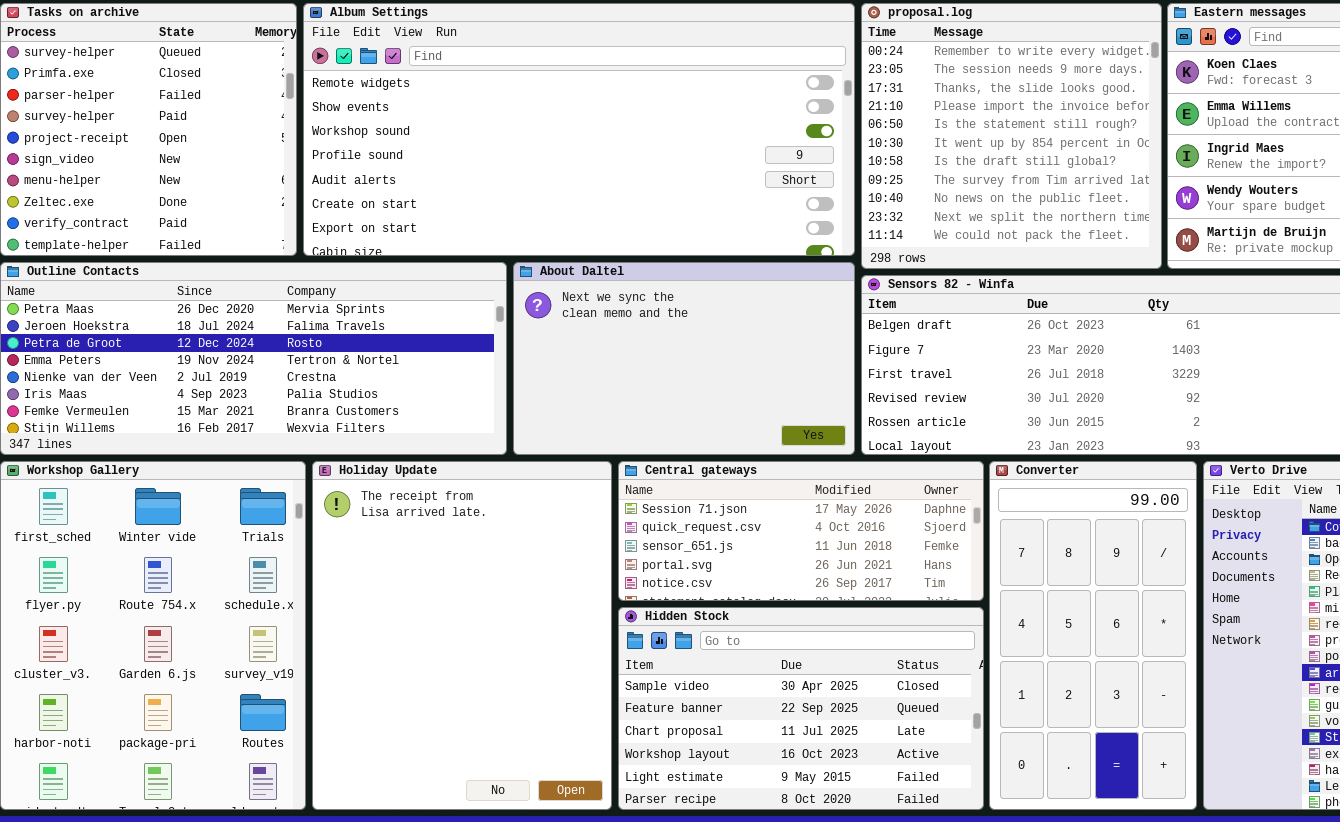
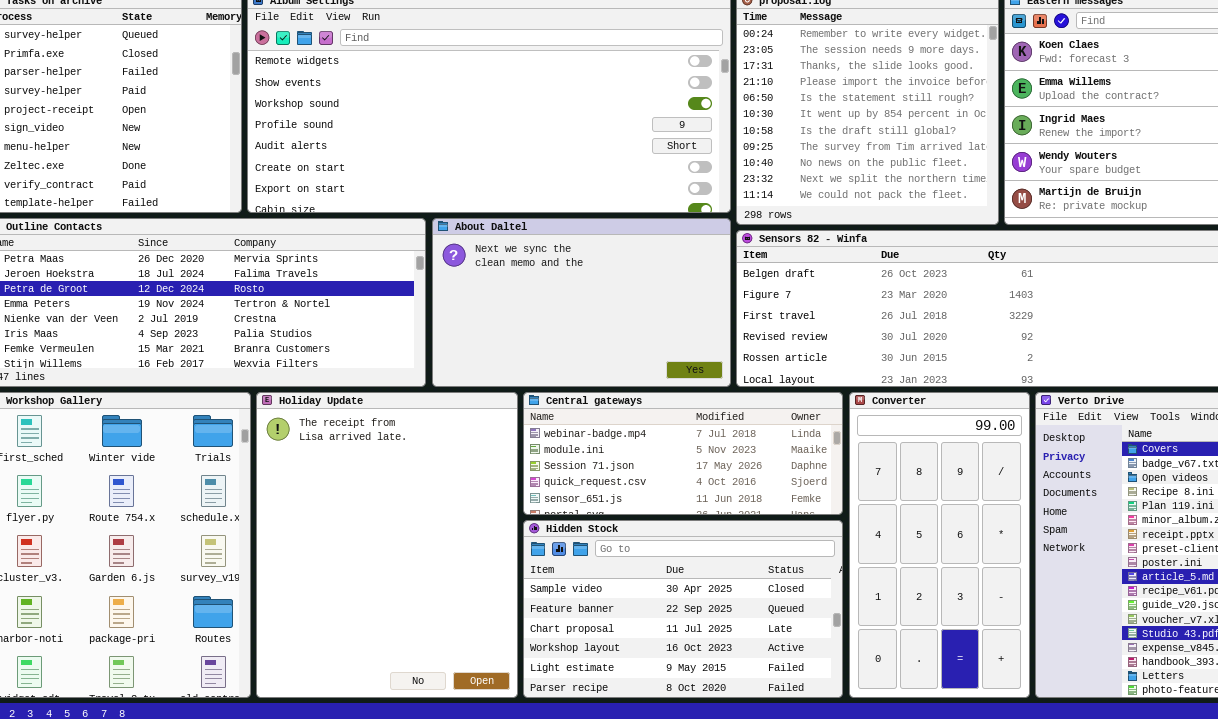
Central gateways: [618,461,984,601] -> [523,392,843,515], scrolled up 2 rows

